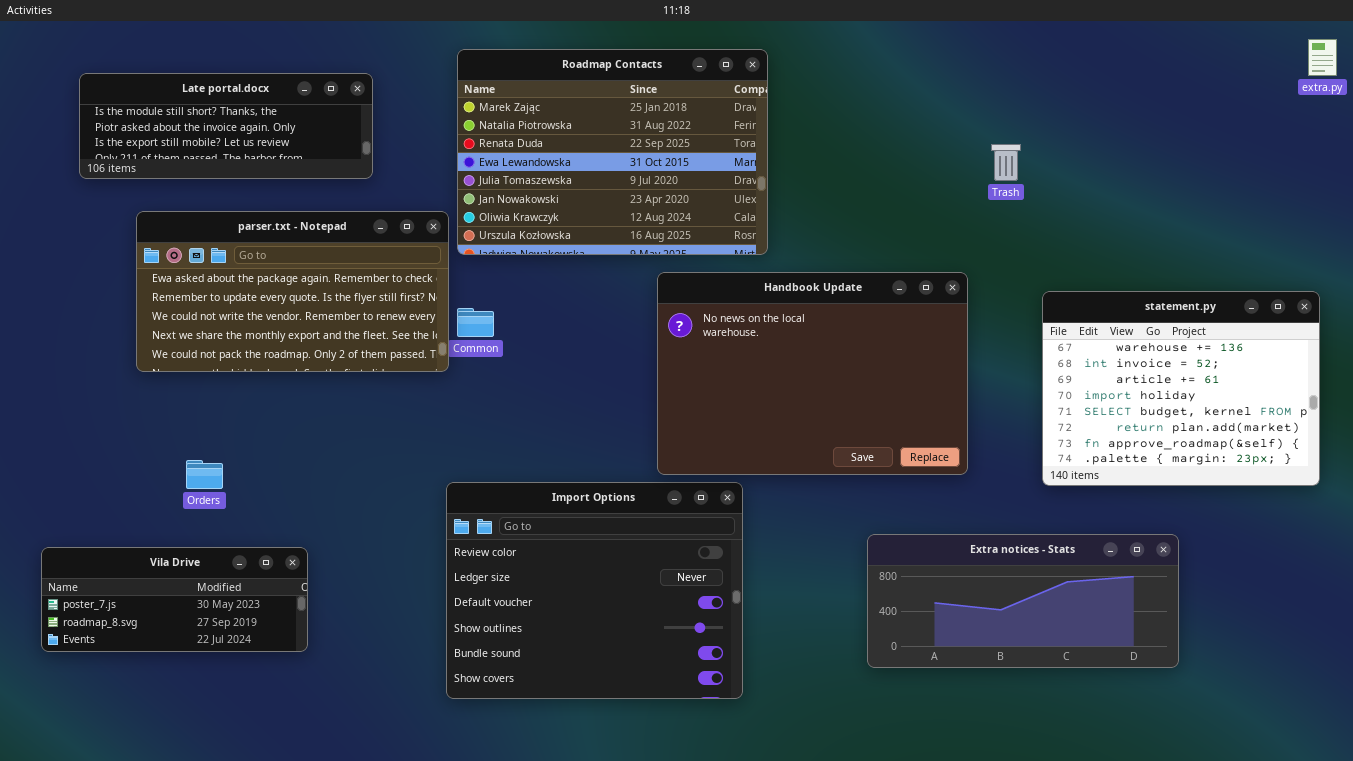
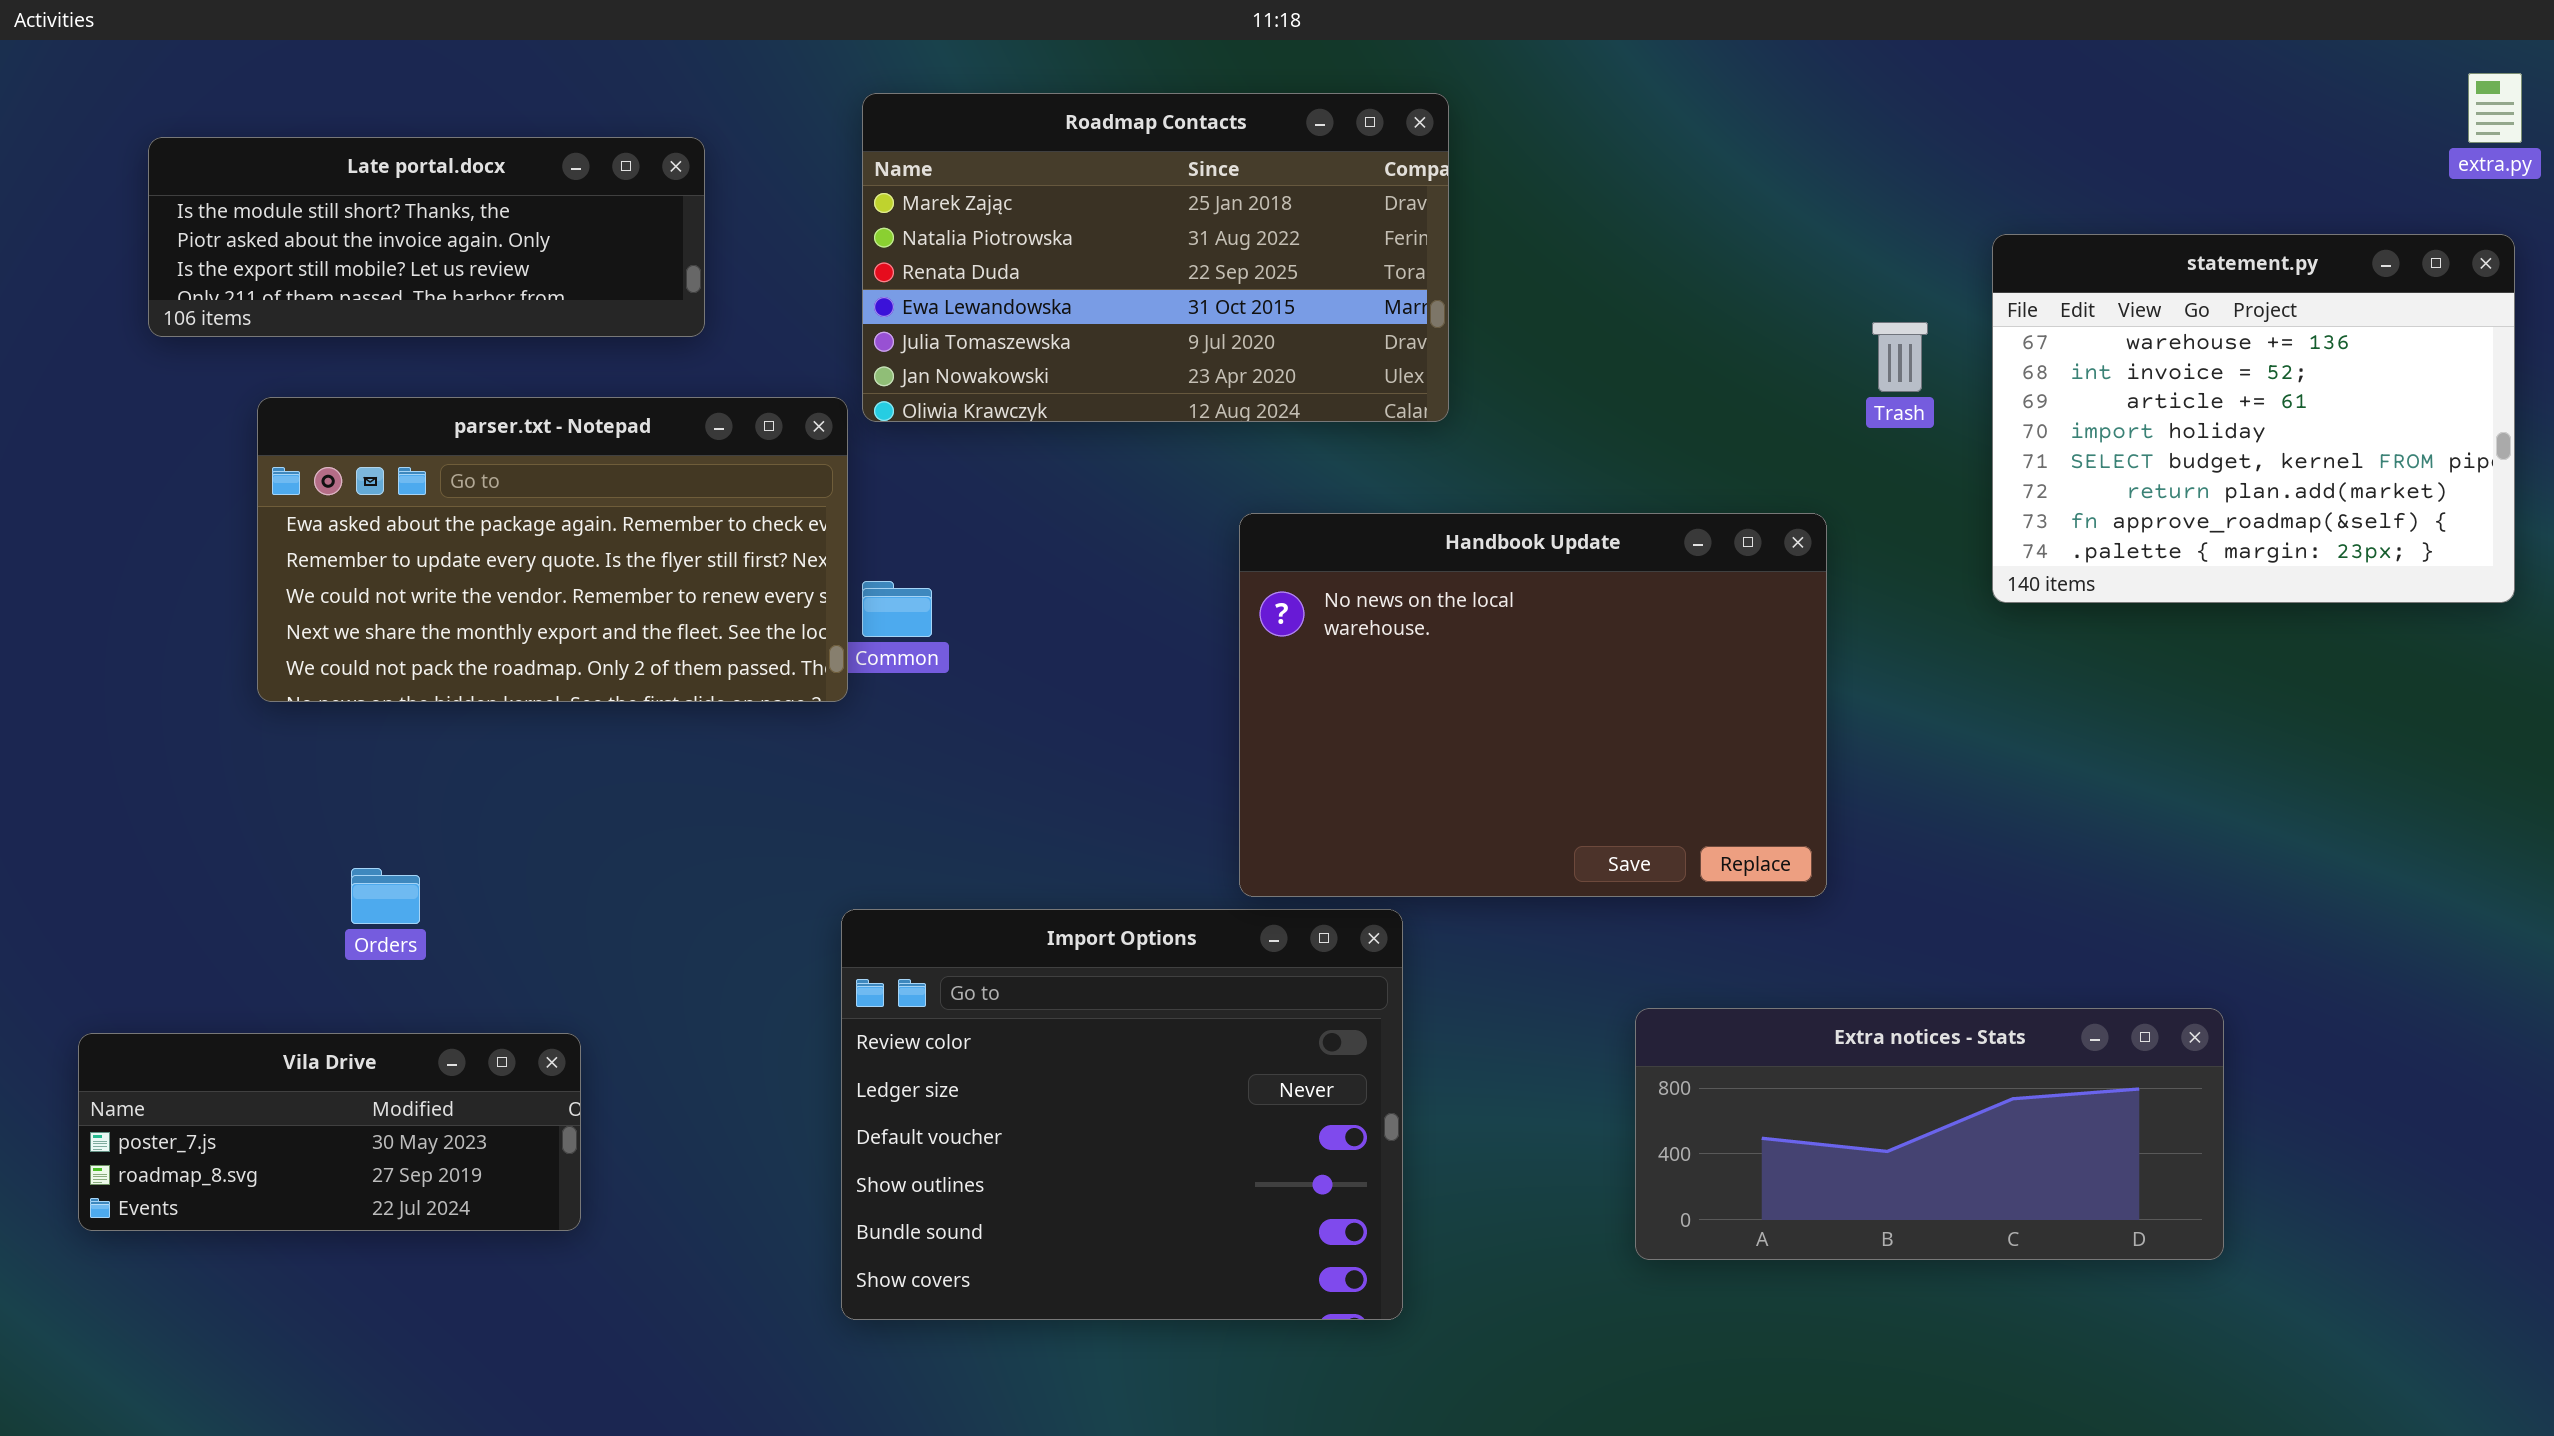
Roadmap Contacts: [457,49,768,255] -> [862,93,1449,422], resized
Trash: [991,144,1021,181] -> [1872,322,1928,392], moved
statement.py: [1042,291,1320,486] -> [1992,234,2515,603], moved

